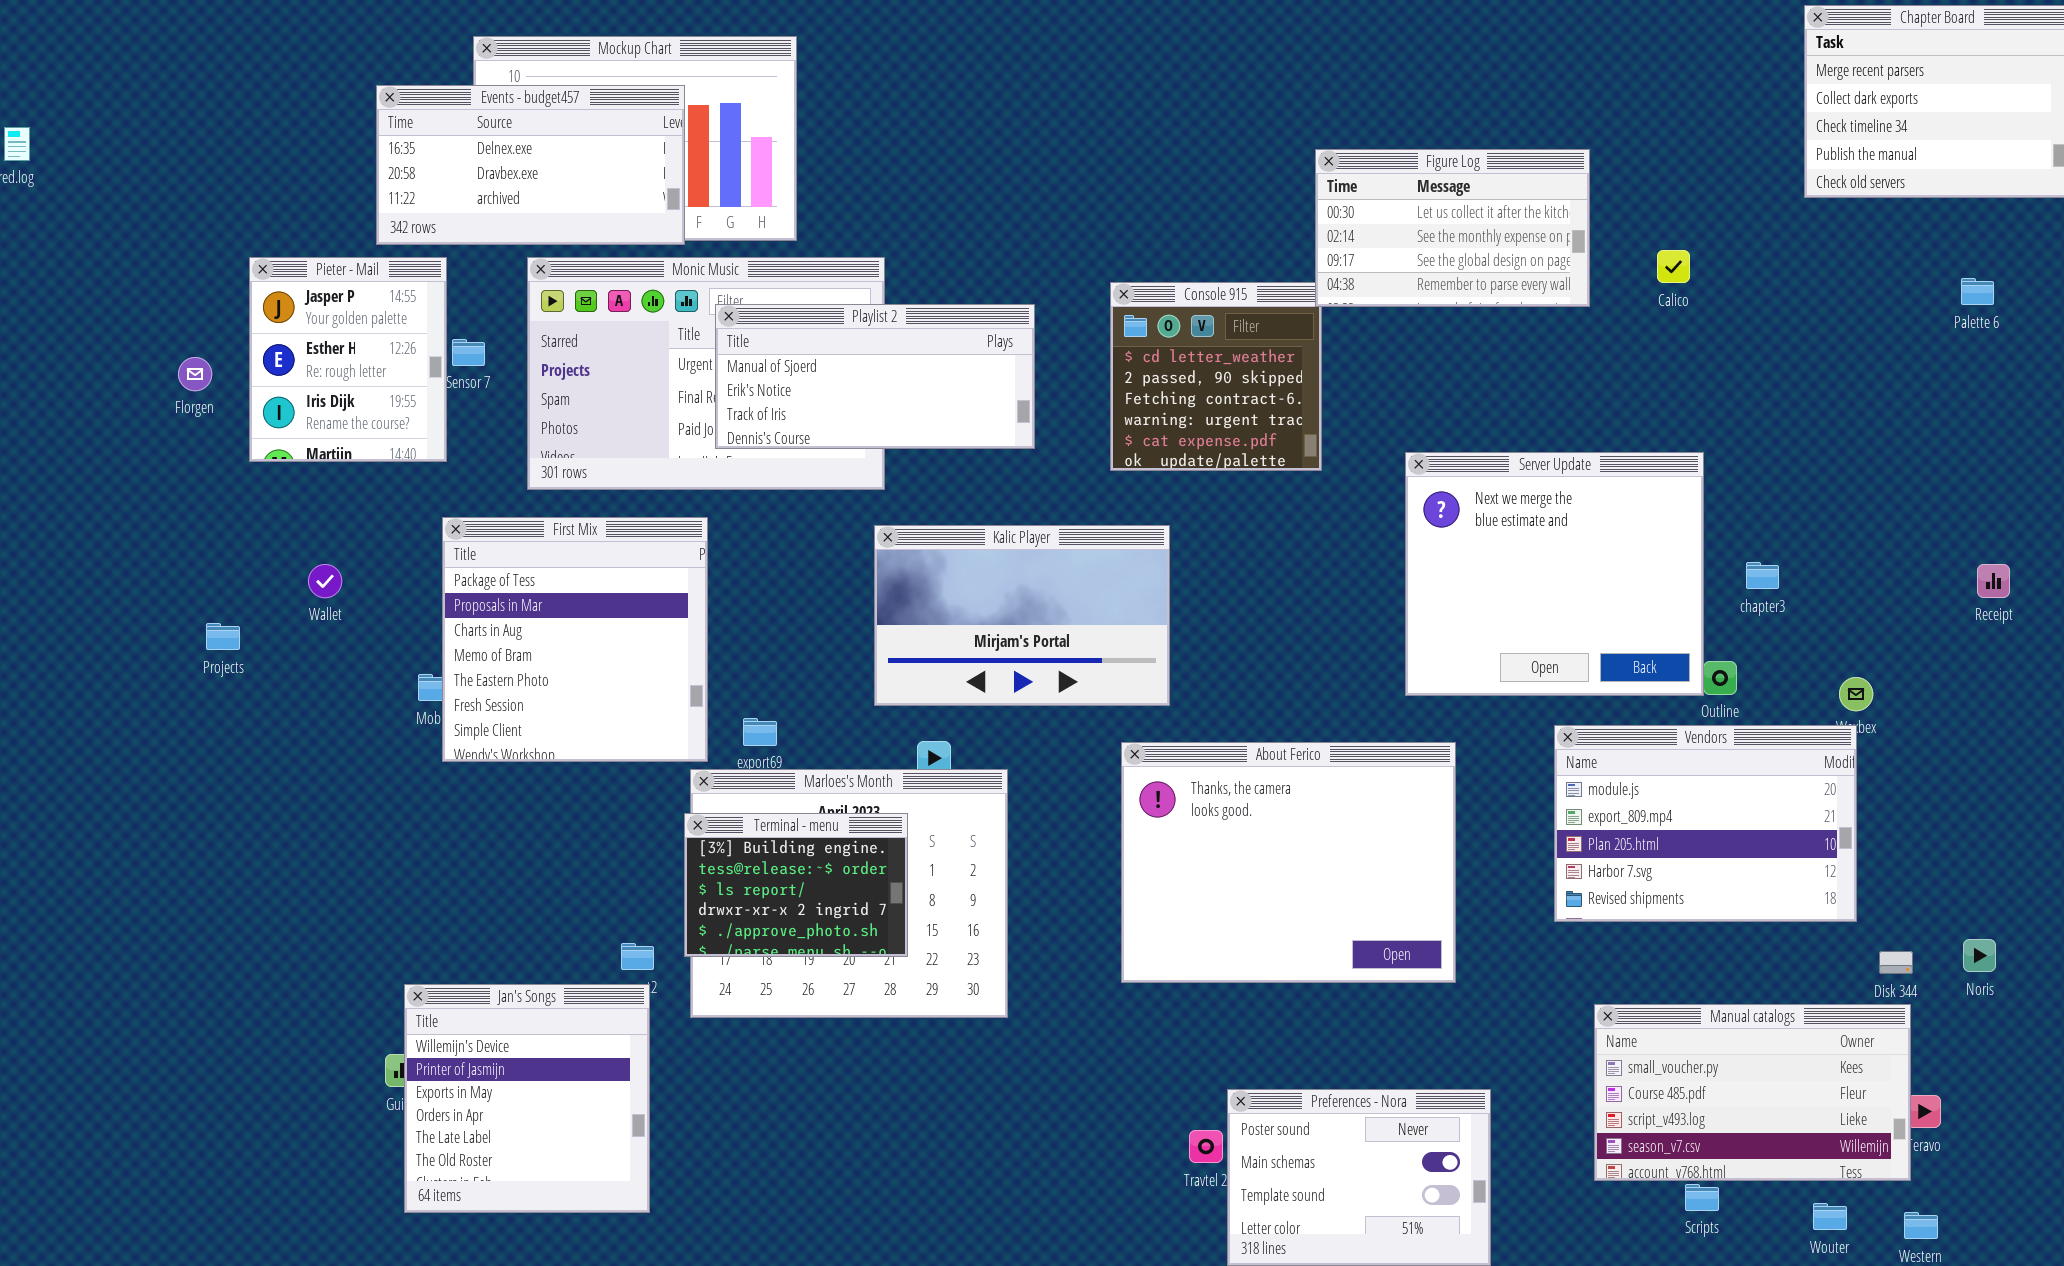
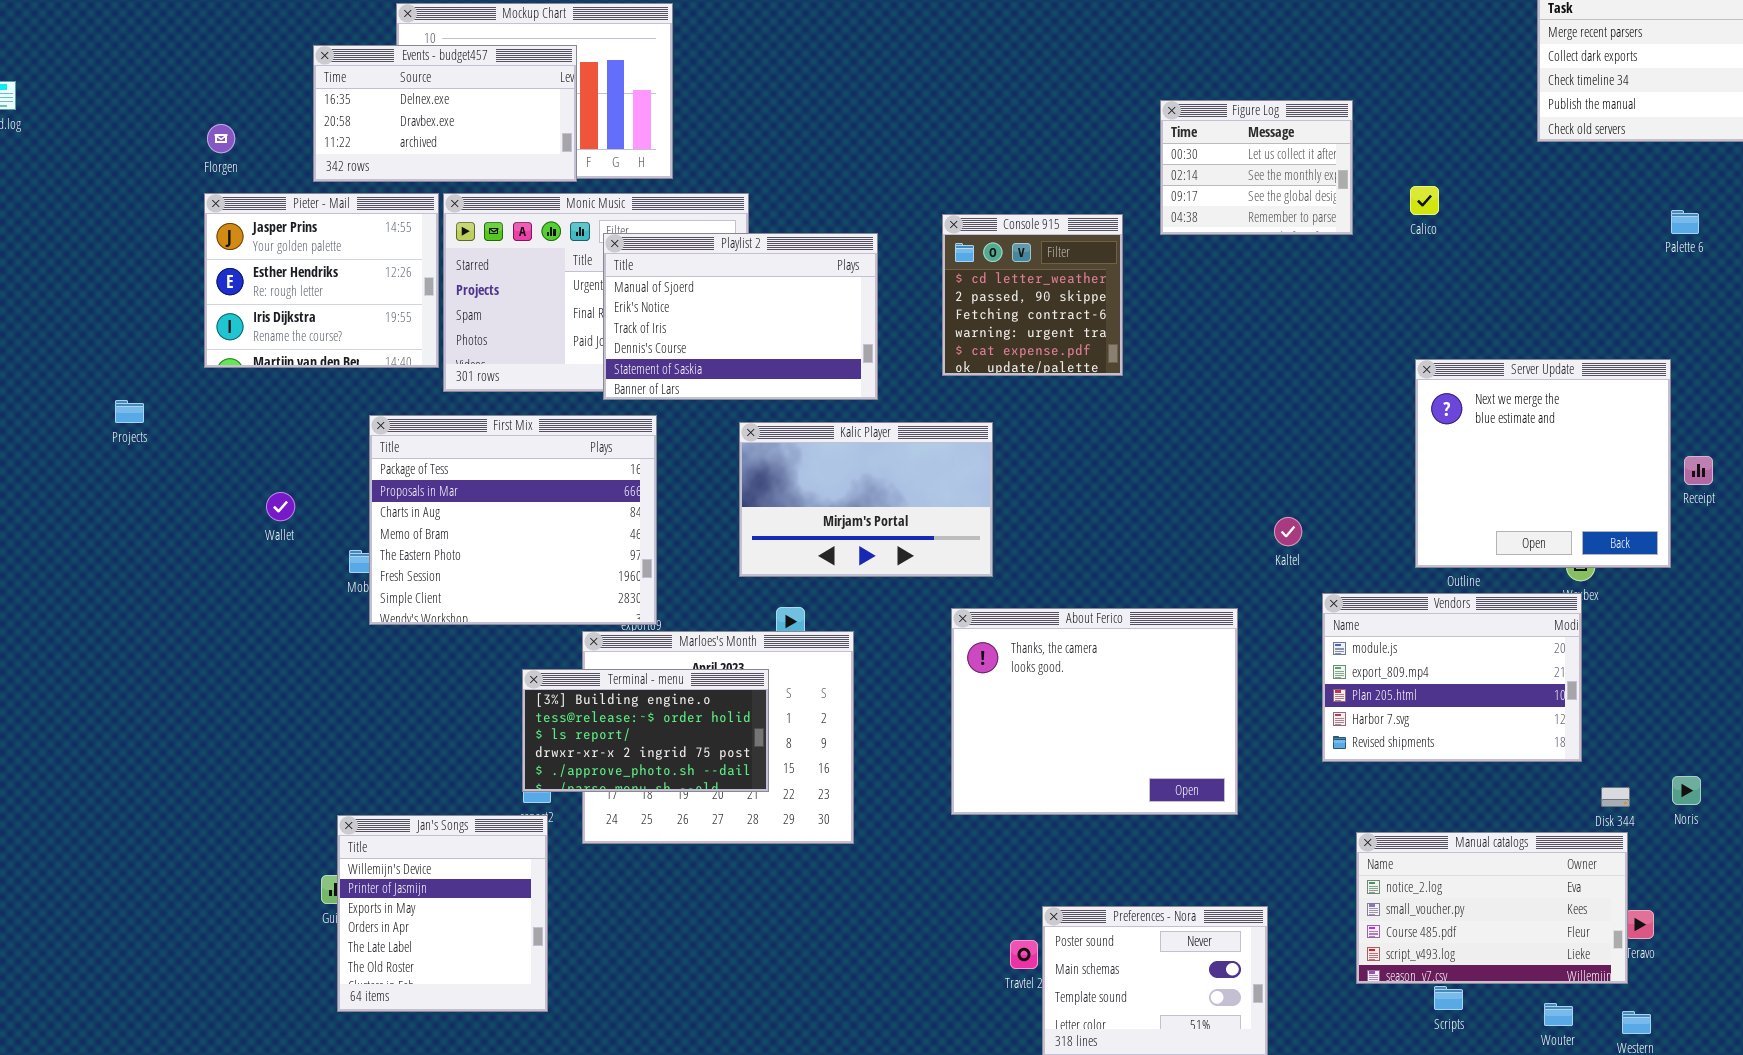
Figure Log: [1315,149,1590,307] -> [1160,100,1353,235], resized
Pieter - Mail: [249,257,447,462] -> [204,193,439,368], resized
Playlist 2: [715,304,1035,449] -> [603,233,878,400], resized
Florgen: [178,357,212,391] -> [207,124,235,153], moved
Server Update: [1405,452,1704,696] -> [1415,359,1671,568], moved
First Mix: [442,517,708,762] -> [369,415,657,625], resized
Wallet: [308,564,342,598] -> [266,492,295,521], moved
Projects: [206,623,240,650] -> [115,400,144,423], moved
Terminal - menu: [684,813,908,957] -> [522,669,769,792], resized
Manual catalogs: [1594,1004,1911,1181] -> [1356,832,1628,984], scrolled up 1 row

